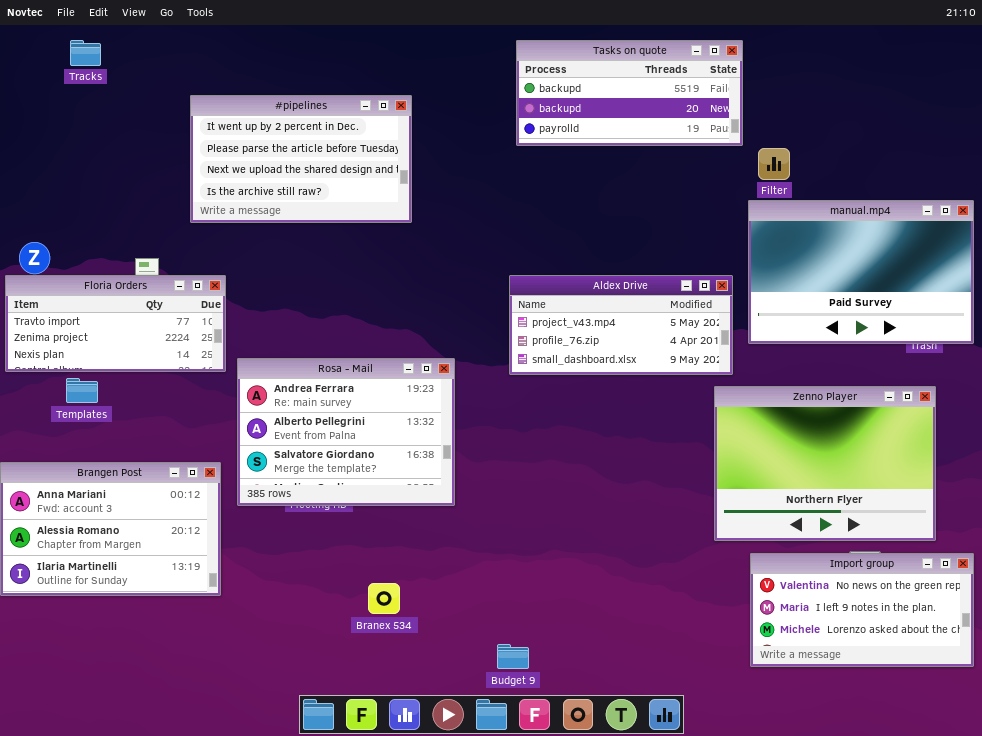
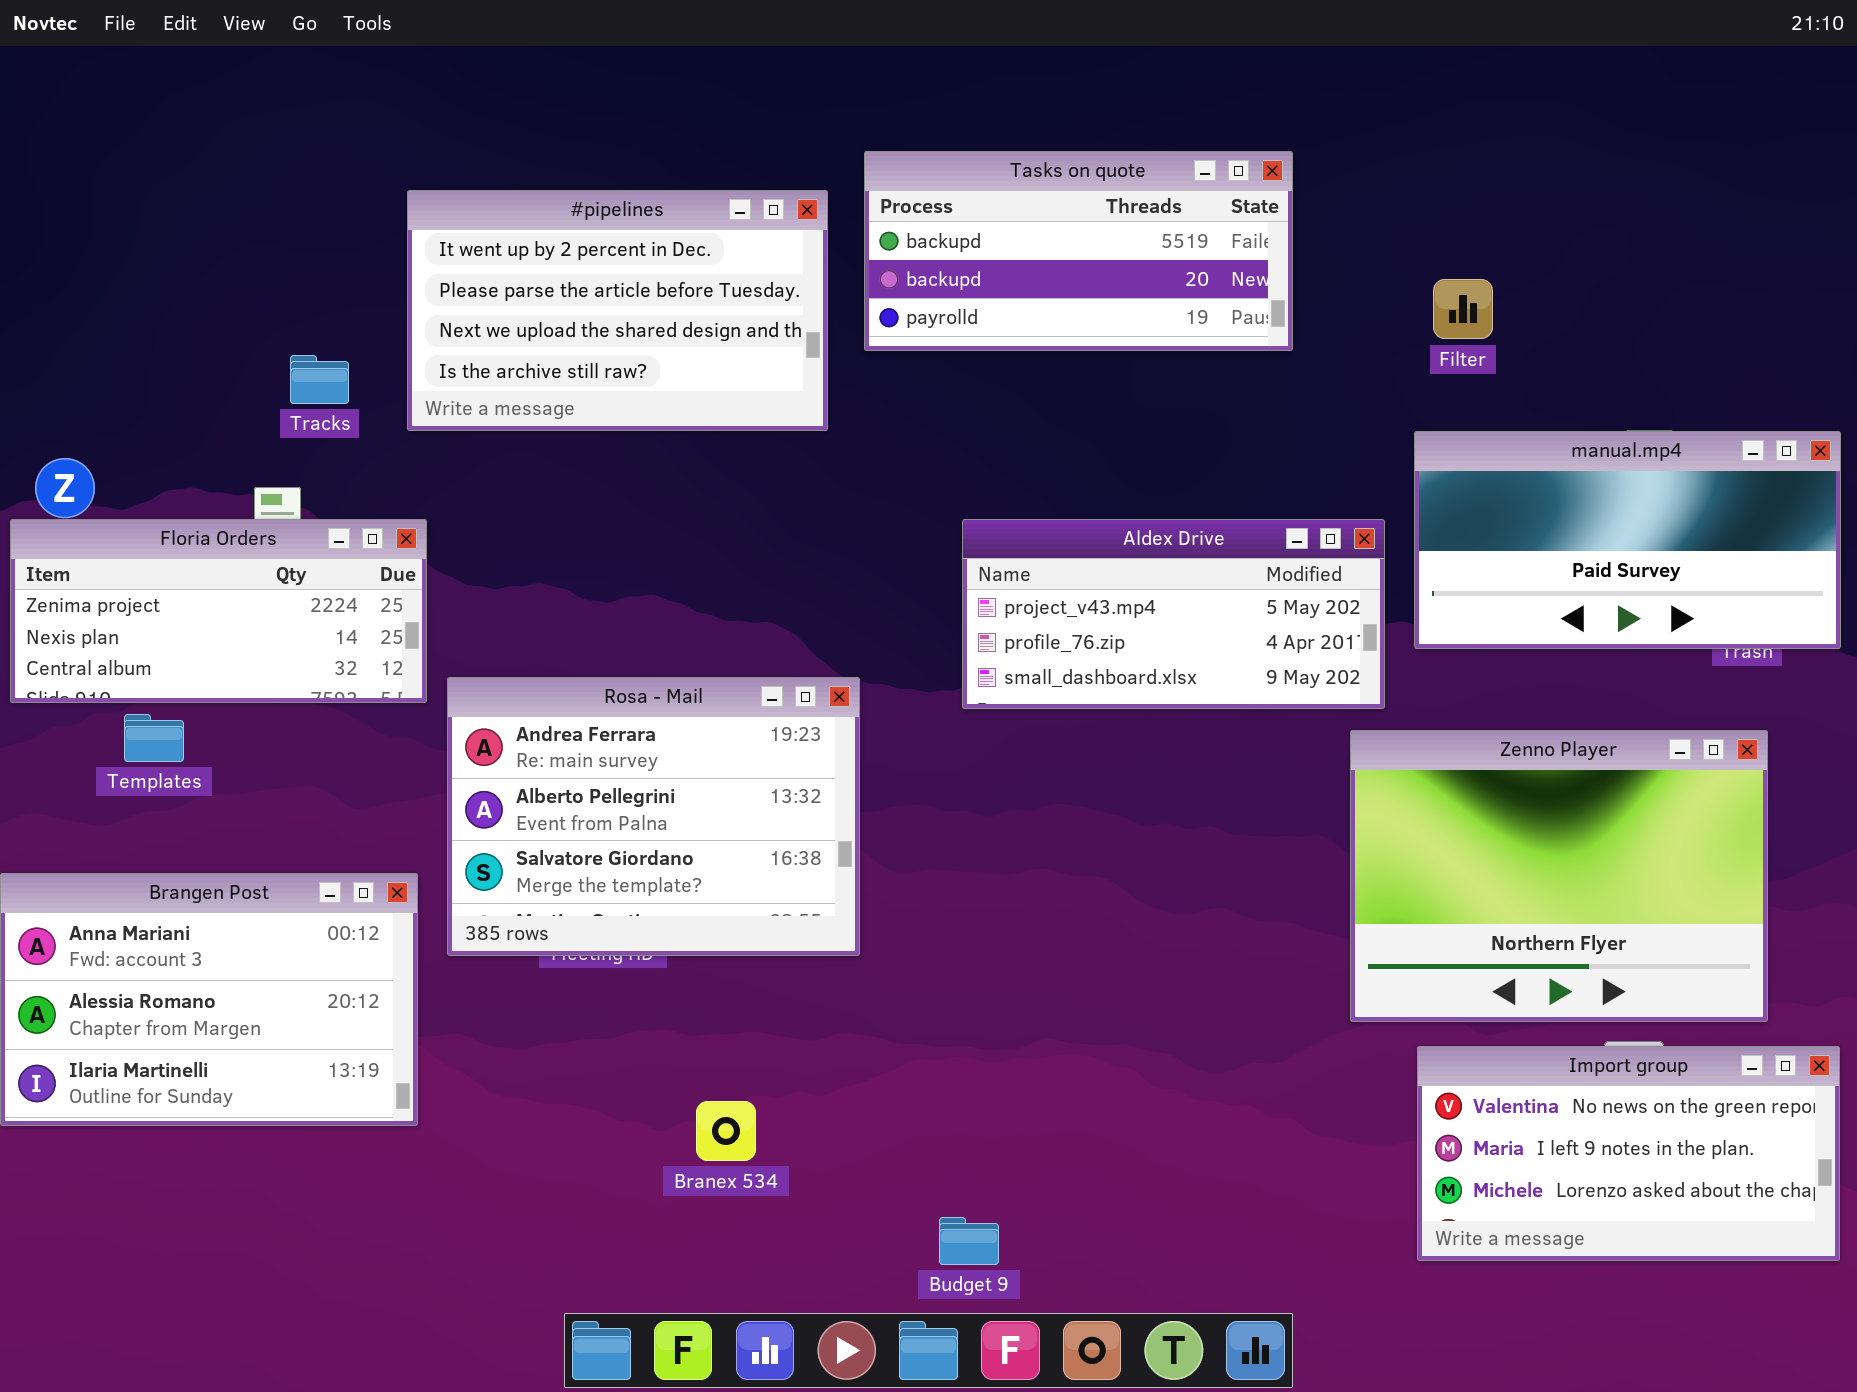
Tracks: [70,40,101,66] -> [290,355,349,404], moved
Tasks on quote: [516,40,743,146] -> [864,151,1293,351], moved
#pipelines: [190,95,412,223] -> [407,190,828,431], moved
manual.mp4: [748,200,974,344] -> [1414,431,1841,649], resized
Floria Orders: [5,275,226,372] -> [10,519,427,703], scrolled down 1 row

